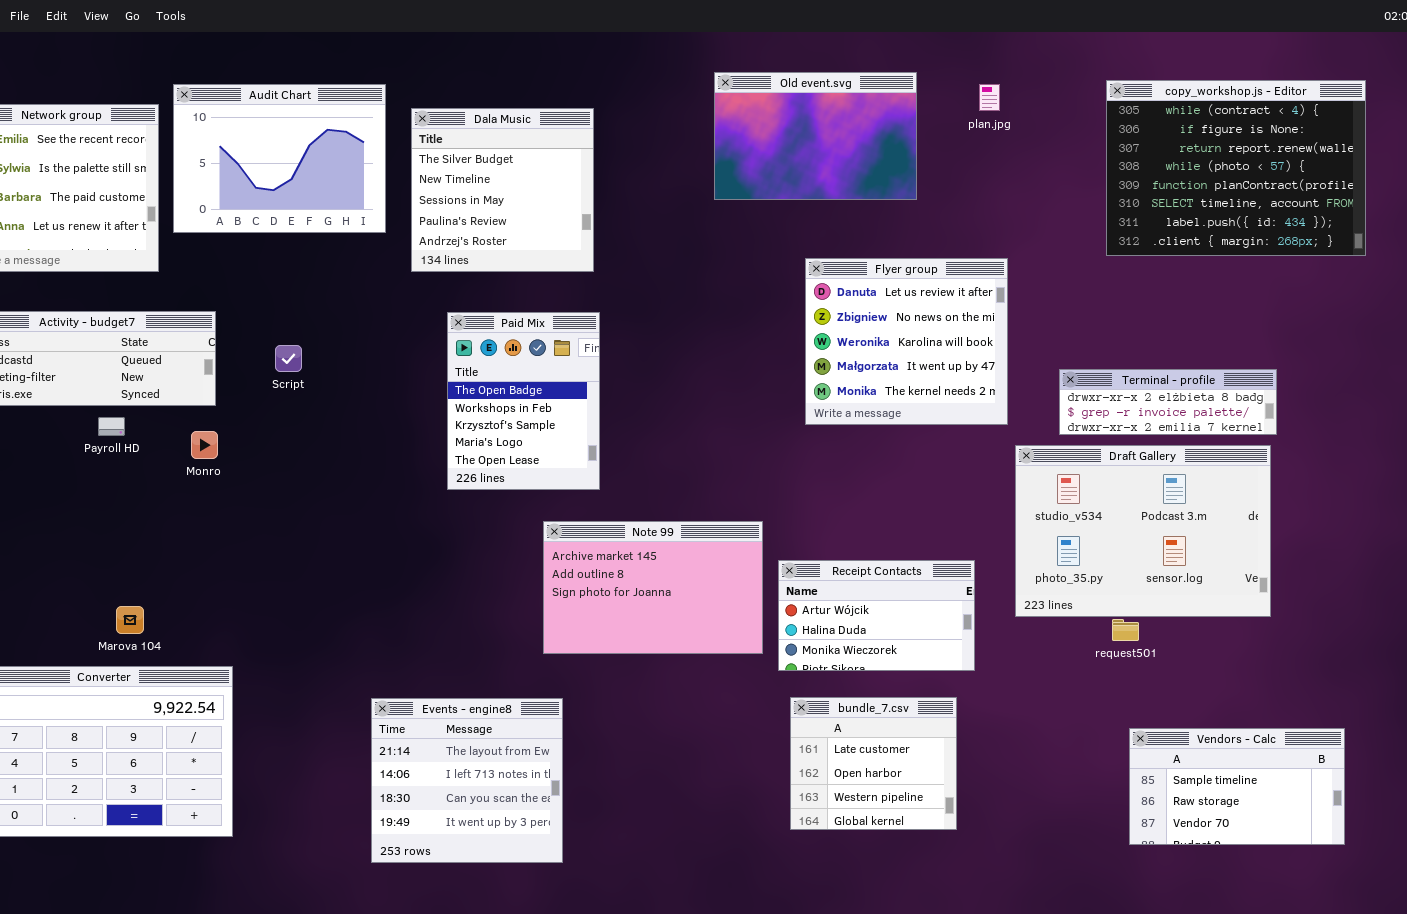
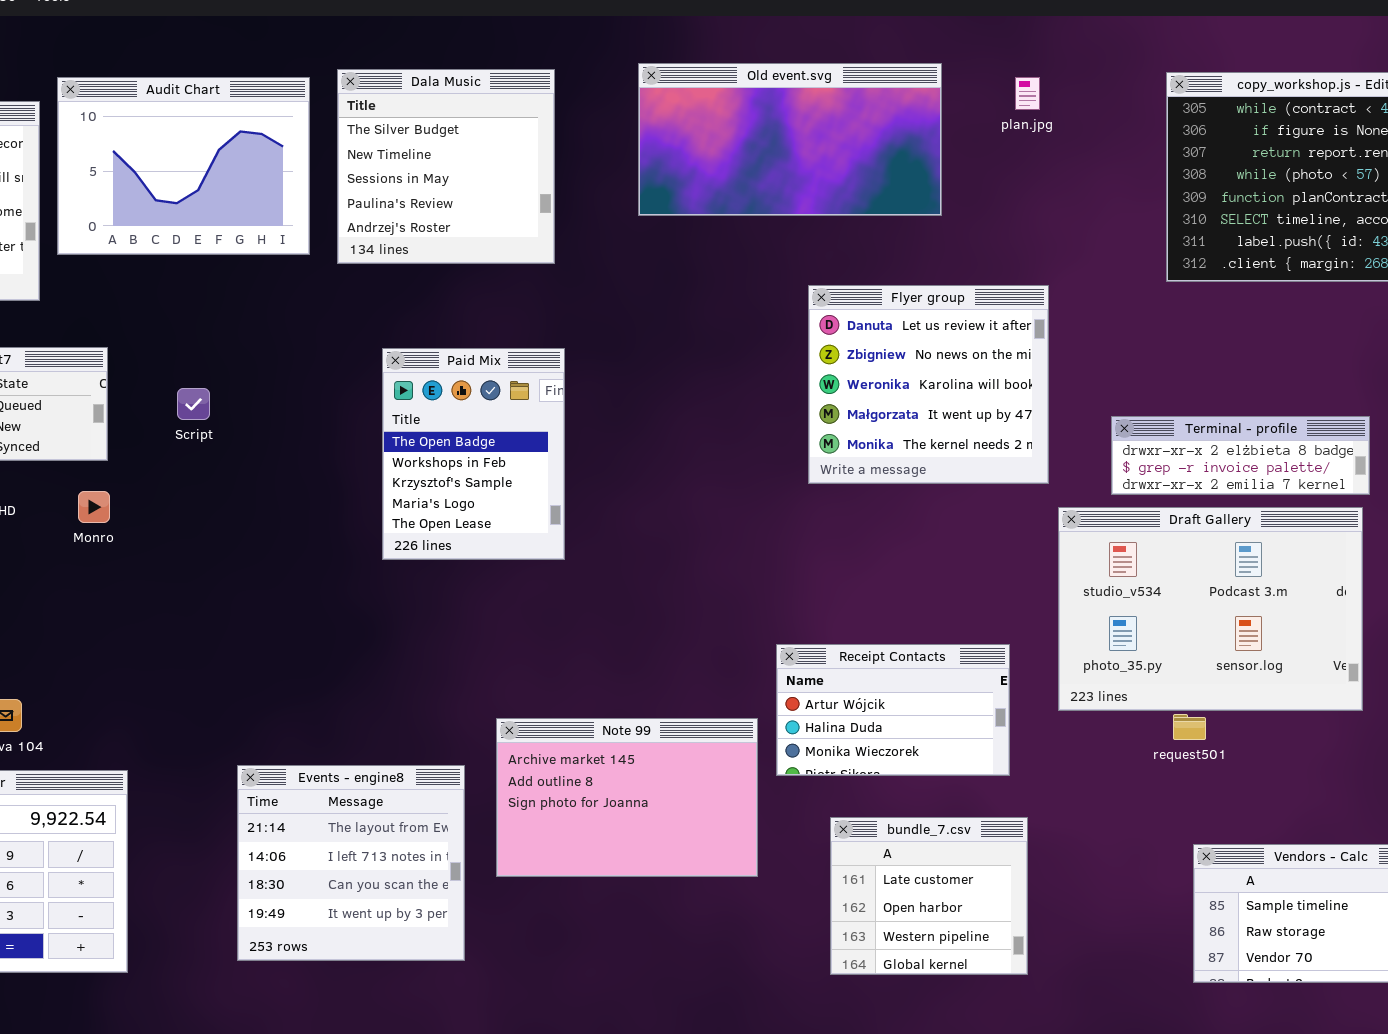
Old event.svg: [714,72,917,200] -> [638,63,942,216], resized
Dala Music: [411,108,594,272] -> [337,69,555,264], moved
Note 99: [543,521,763,654] -> [496,718,758,877], moved
bundle_7.csv: [790,697,957,830] -> [830,817,1028,975], moved
Events - engine8: [371,698,563,863] -> [237,765,465,961], moved

